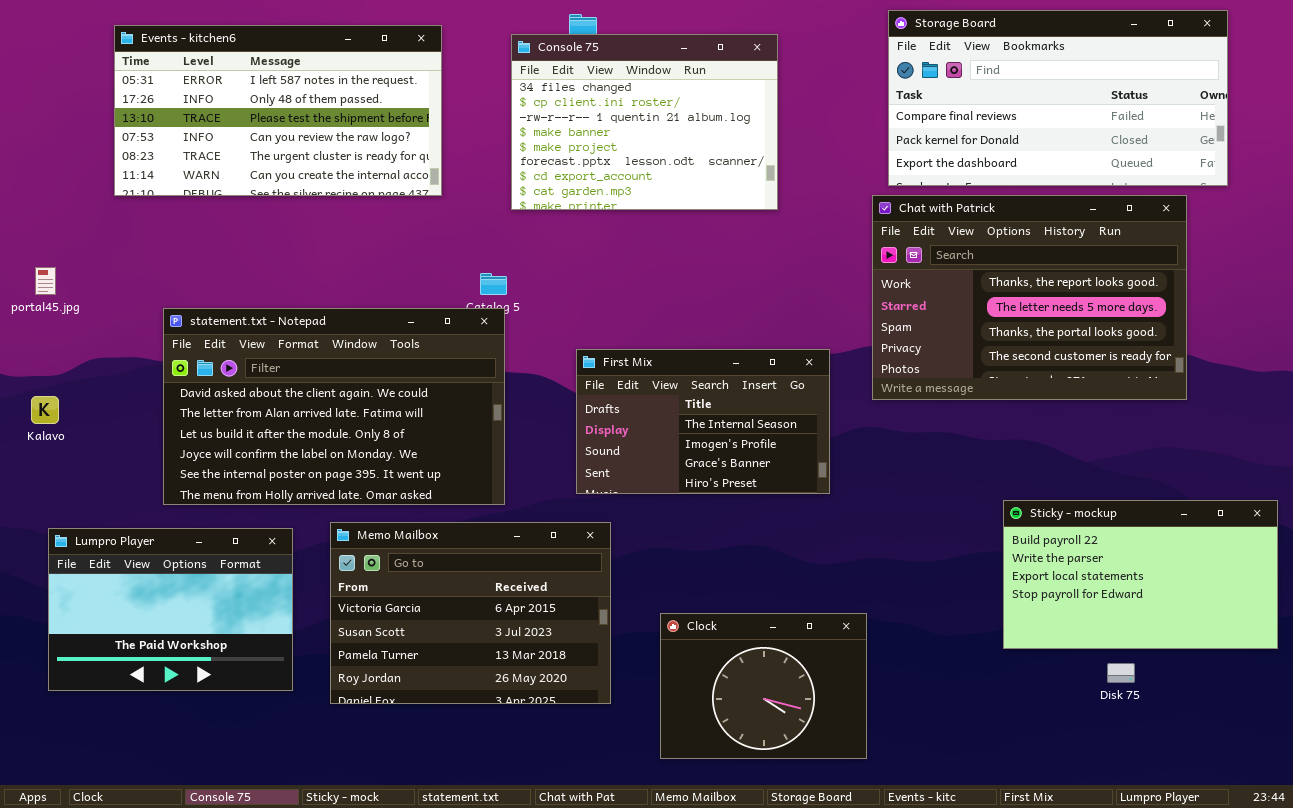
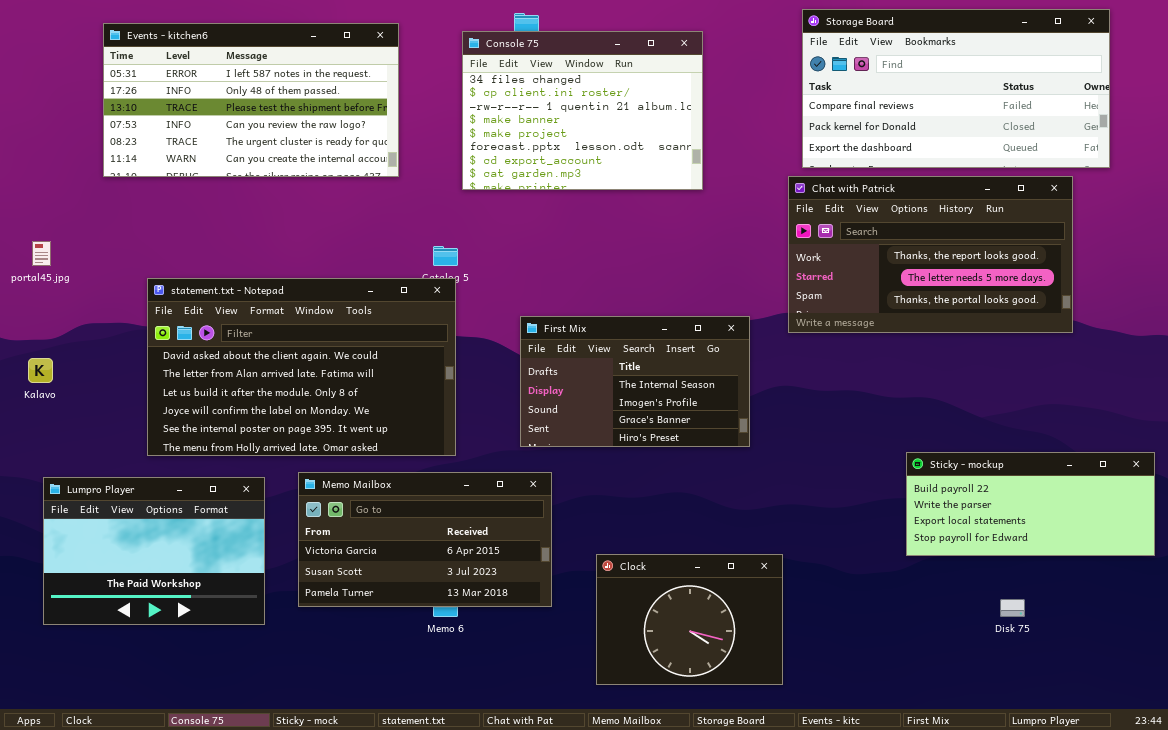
Chat with Patrick: [872,195,1187,400] -> [788,176,1073,333], resized
Sticky - mockup: [1003,500,1278,649] -> [906,452,1155,556], resized
Memo Mailbox: [330,522,611,704] -> [298,472,552,607], resized

